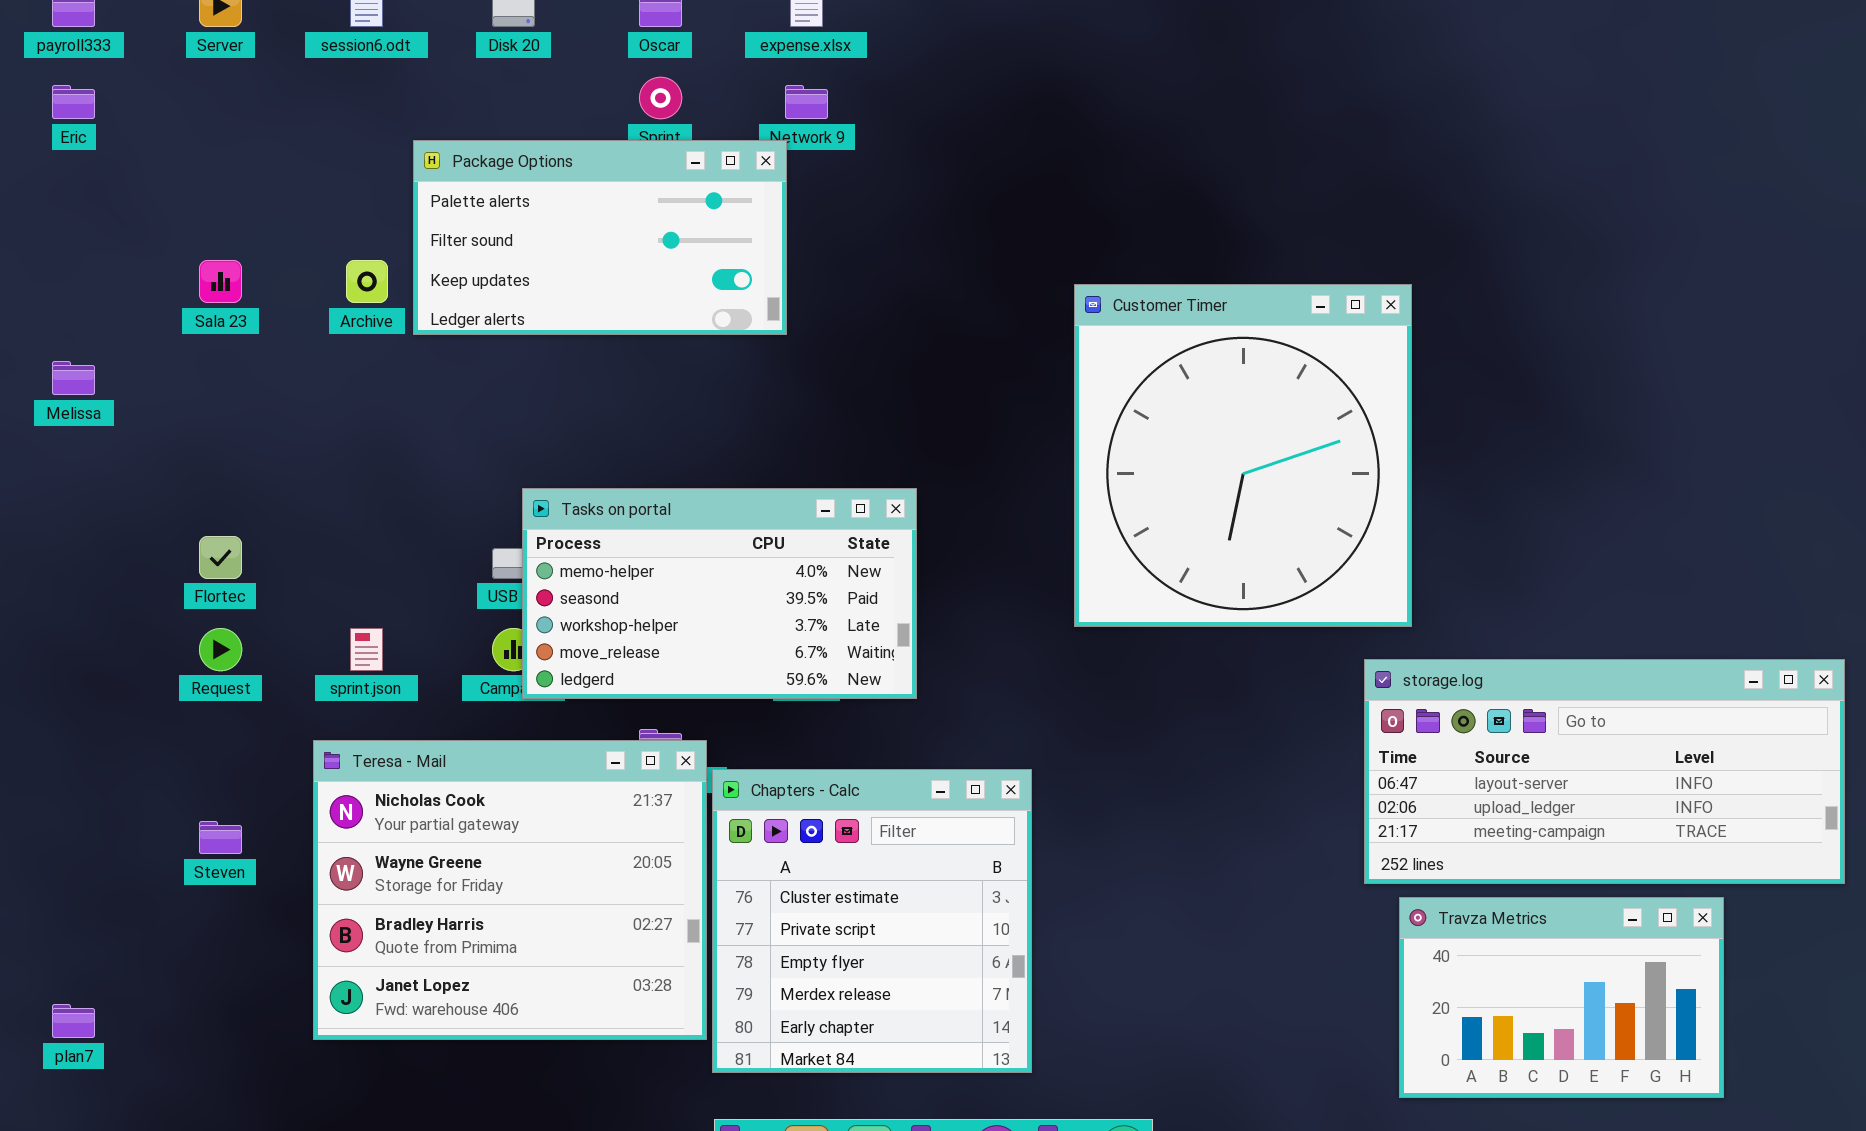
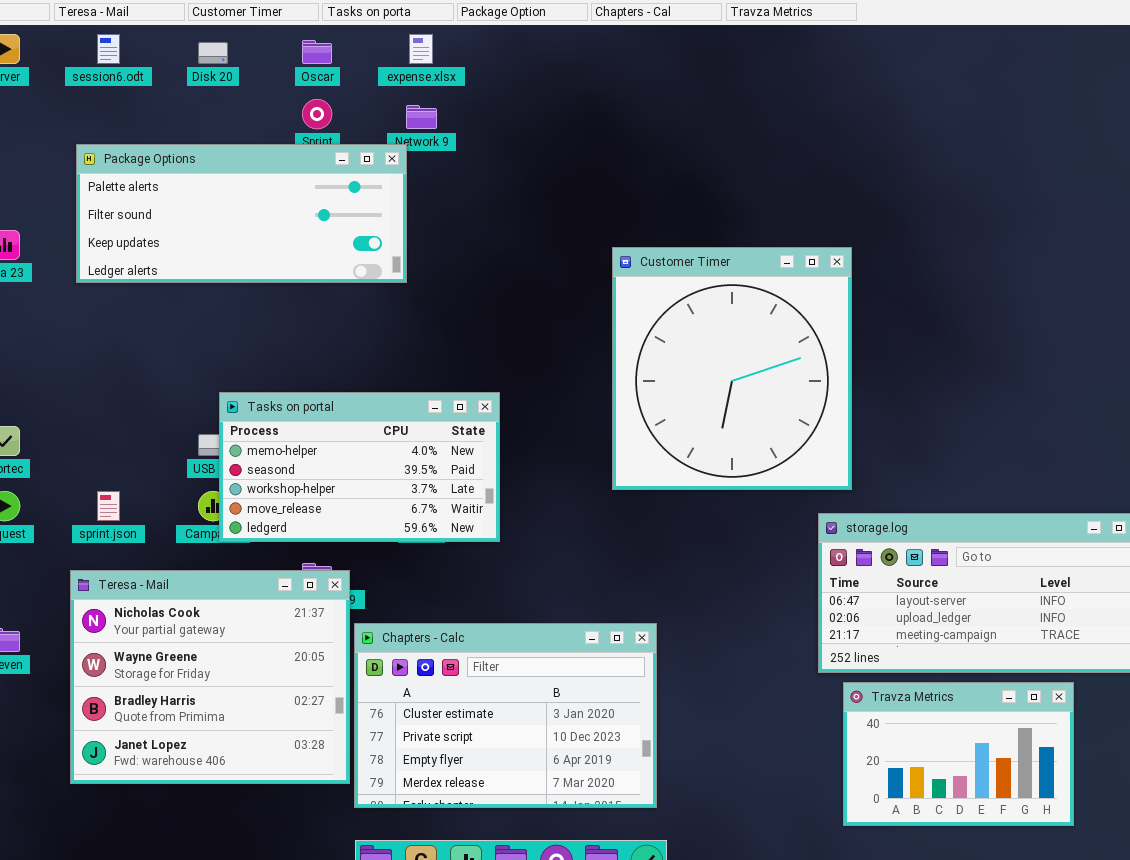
Package Options: [413,140,787,335] -> [76,144,407,283], resized
Chapters - Calc: [712,769,1032,1073] -> [354,623,657,808], resized

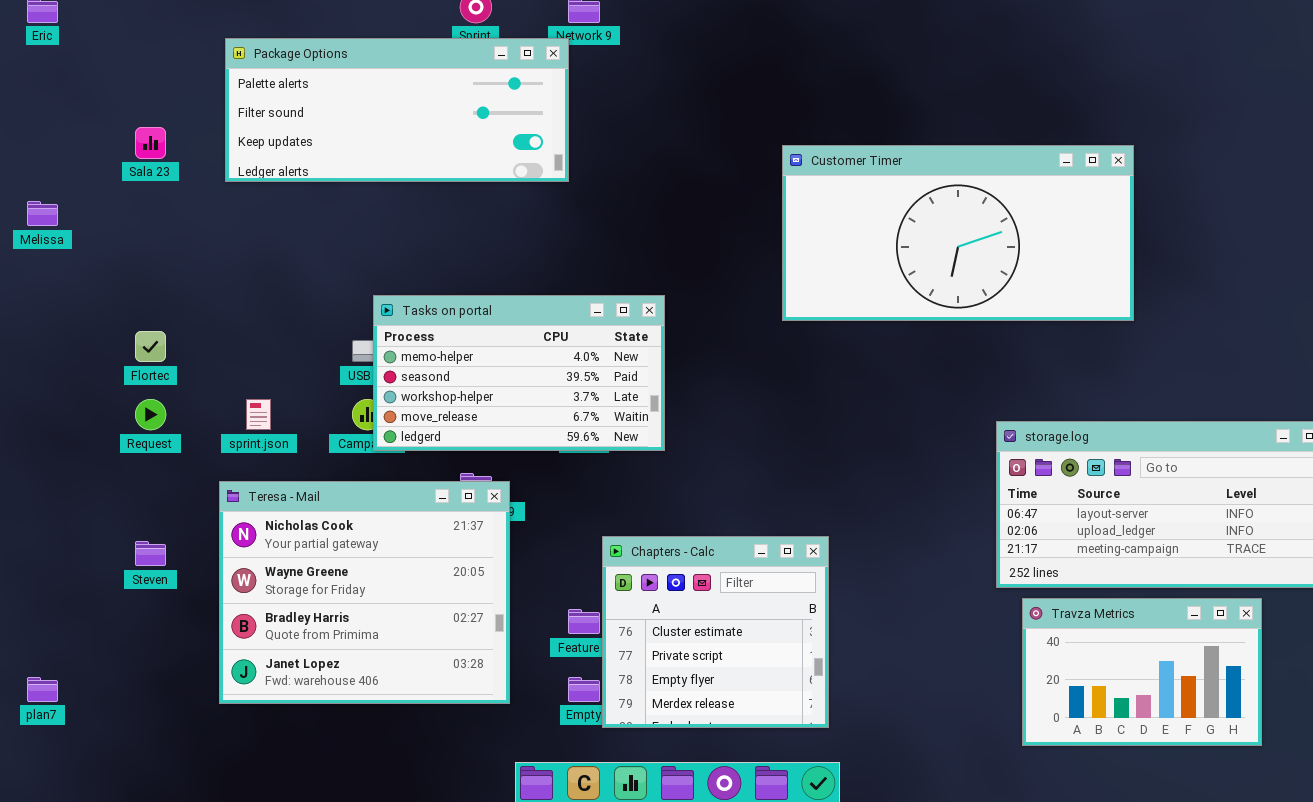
Customer Timer: [612,247,852,490] -> [782,145,1134,321], resized
Chapters - Calc: [354,623,657,808] -> [602,536,829,728], resized

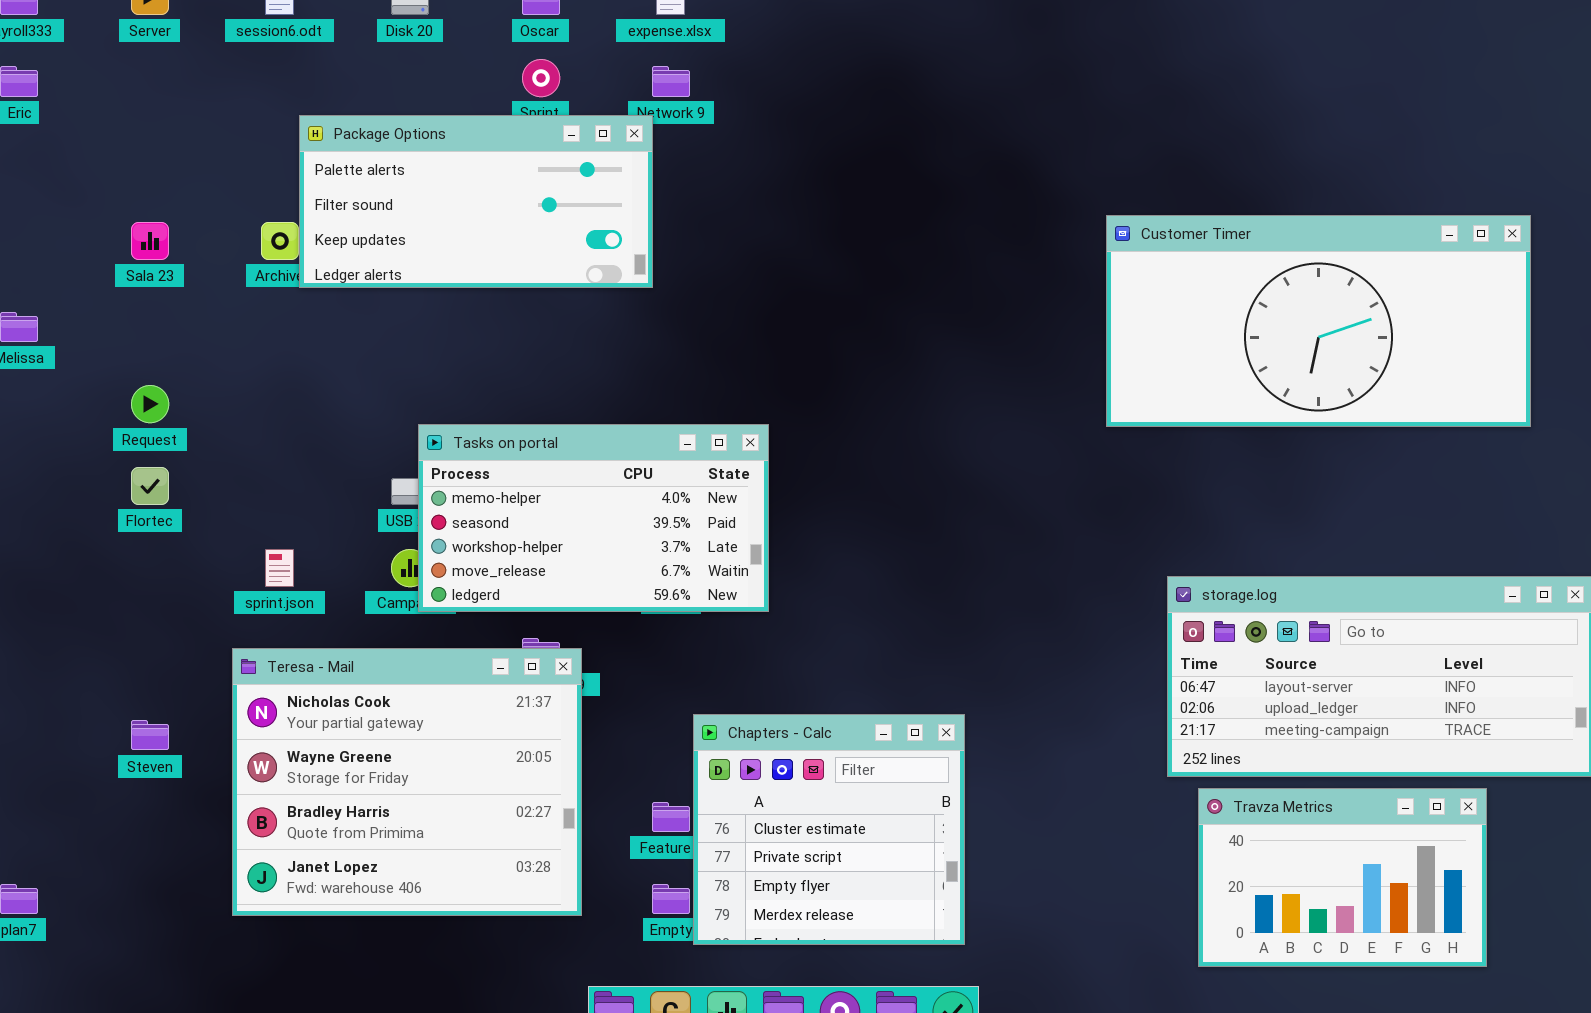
Package Options: [225,38,569,182] -> [299,115,653,288], resized
Customer Timer: [782,145,1134,321] -> [1106,215,1531,427], moved
Request: [135,399,166,430] -> [131,385,169,423], moved

